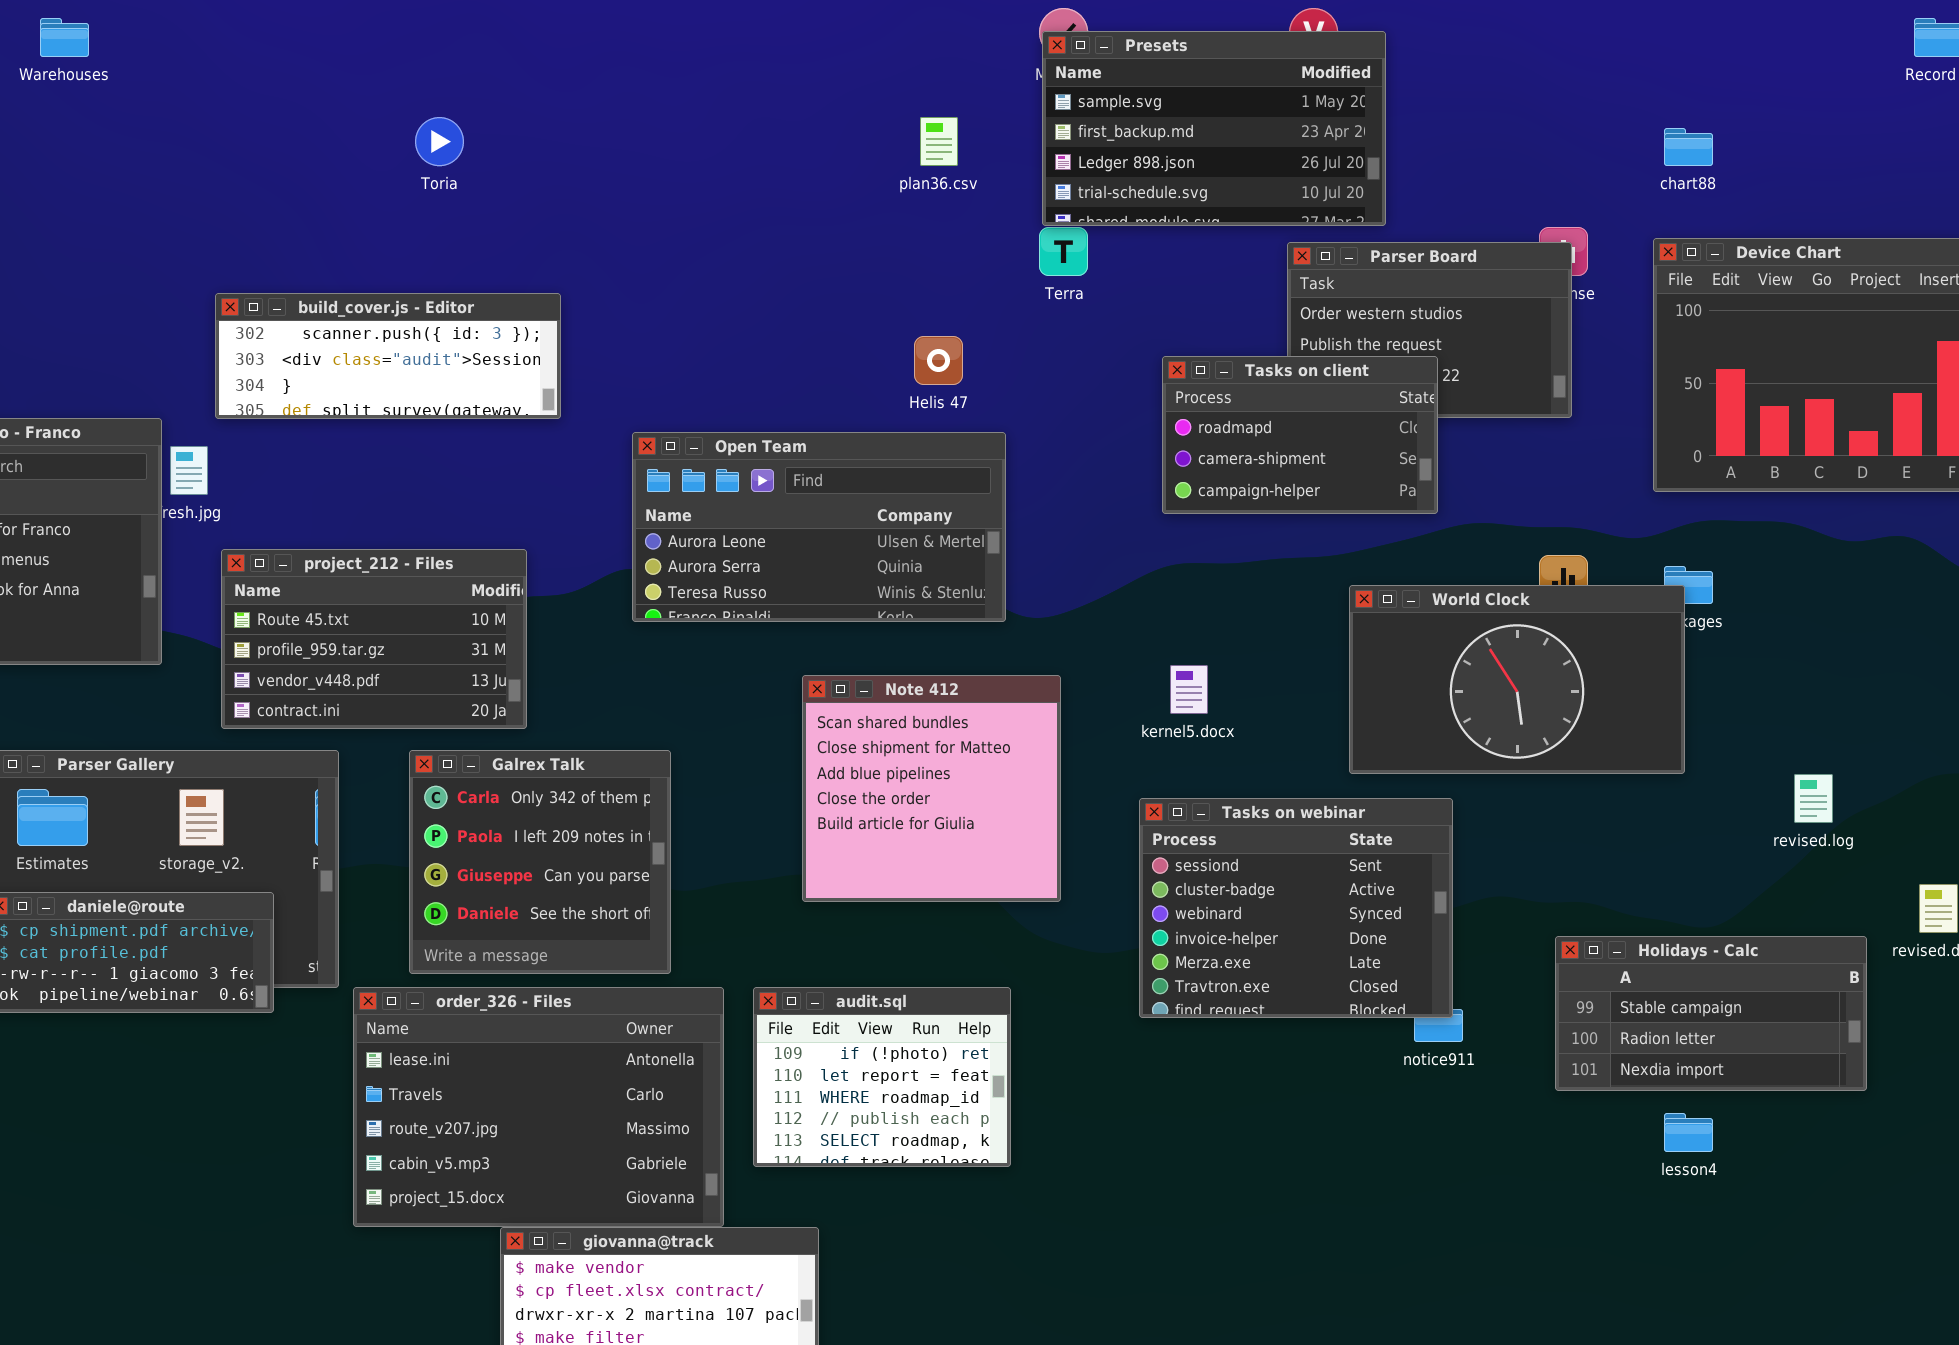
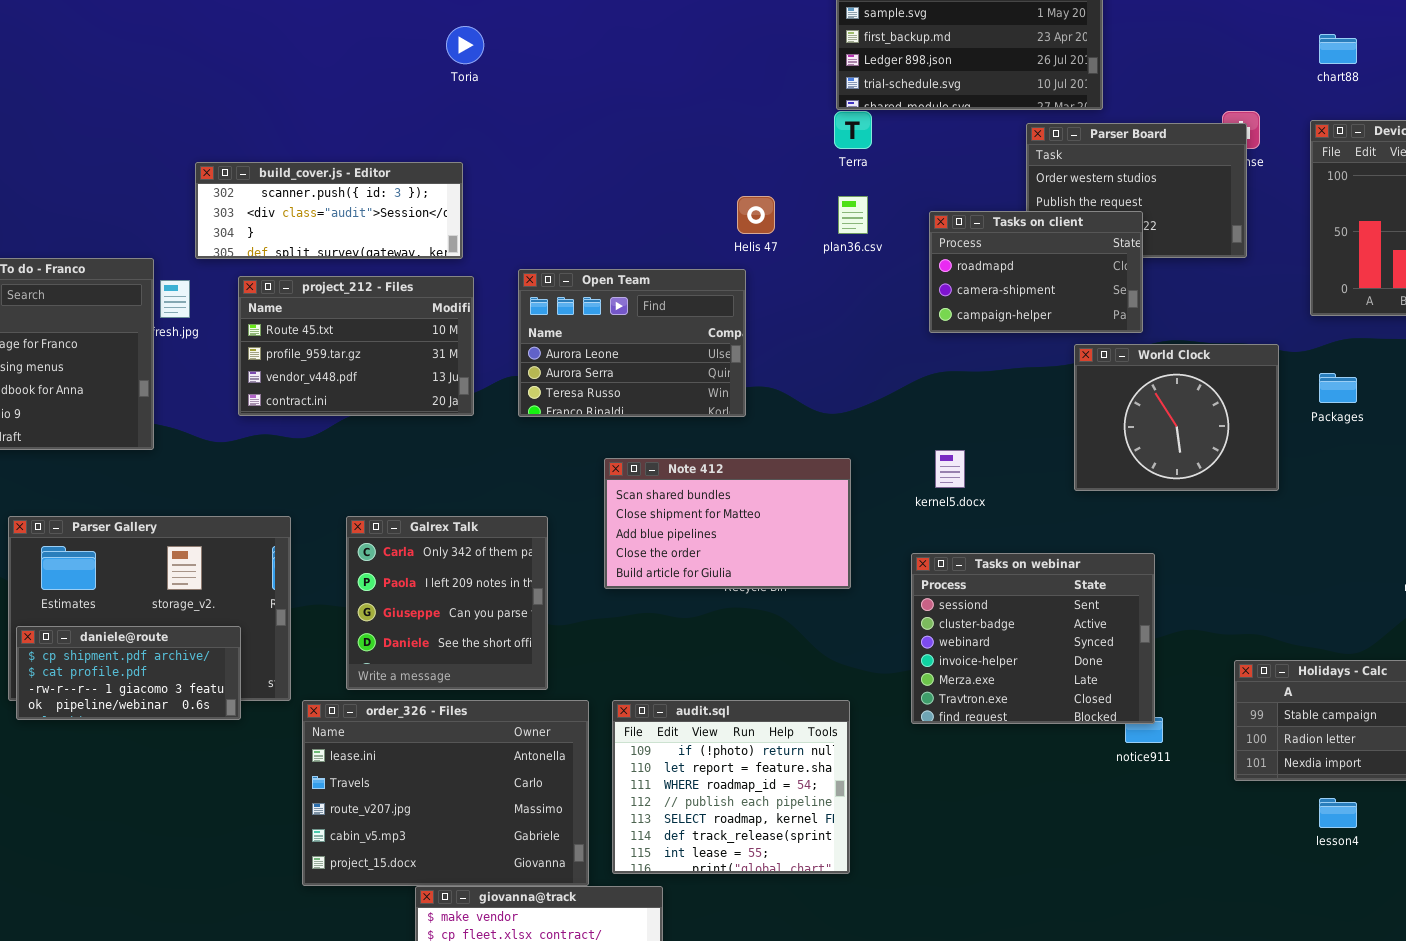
Toria: [415,117,464,166] -> [446,26,484,64], moved
plan36.csv: [920,117,958,166] -> [838,196,868,234], moved
Open Team: [632,432,1006,622] -> [518,269,746,417], resized
project_212 - Files: [221,549,527,729] -> [238,276,474,416], moved
World Clock: [1349,585,1685,774] -> [1074,344,1279,491], moved, resized
Note 412: [802,675,1061,902] -> [604,458,851,589], resized
audit.sql: [753,987,1011,1167] -> [612,700,850,874], resized

